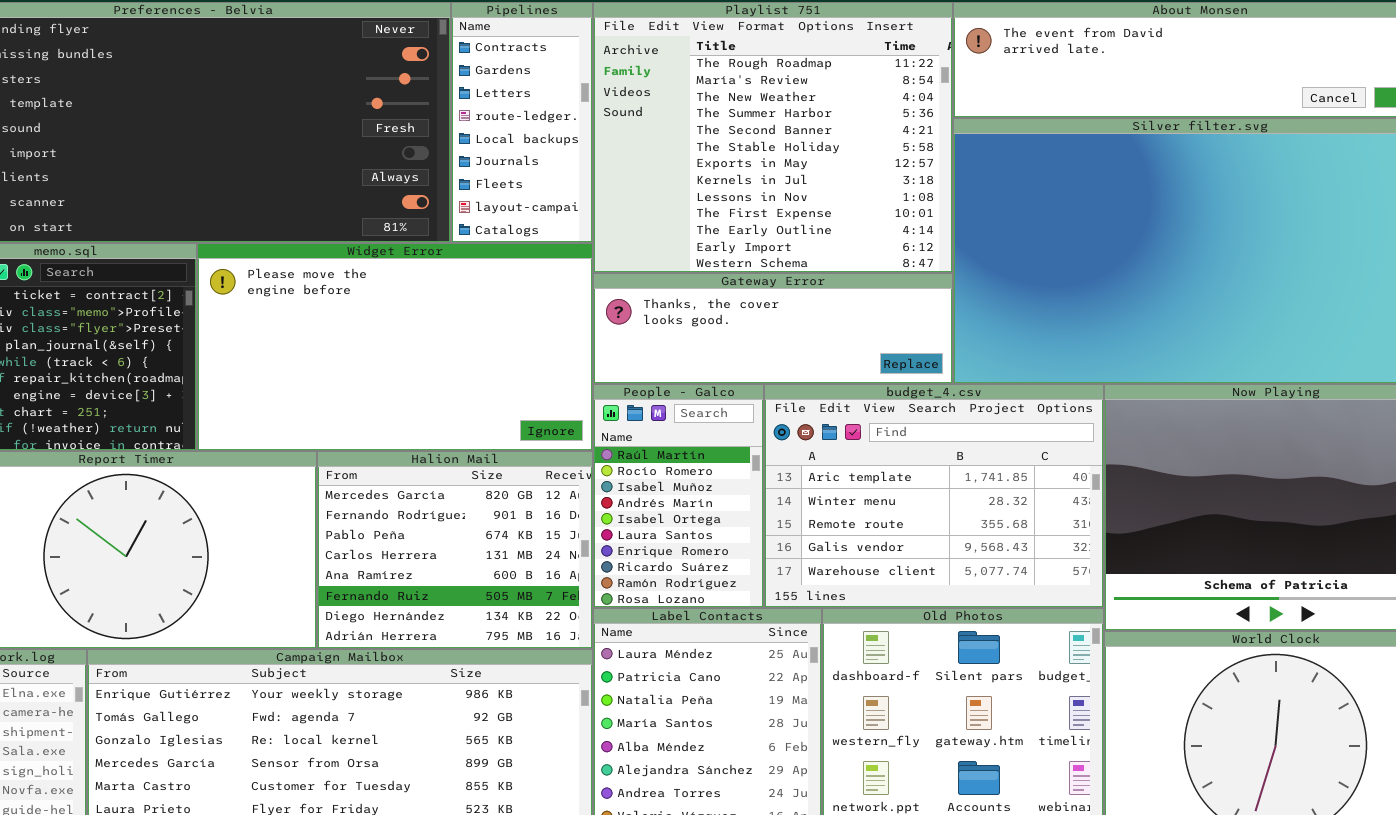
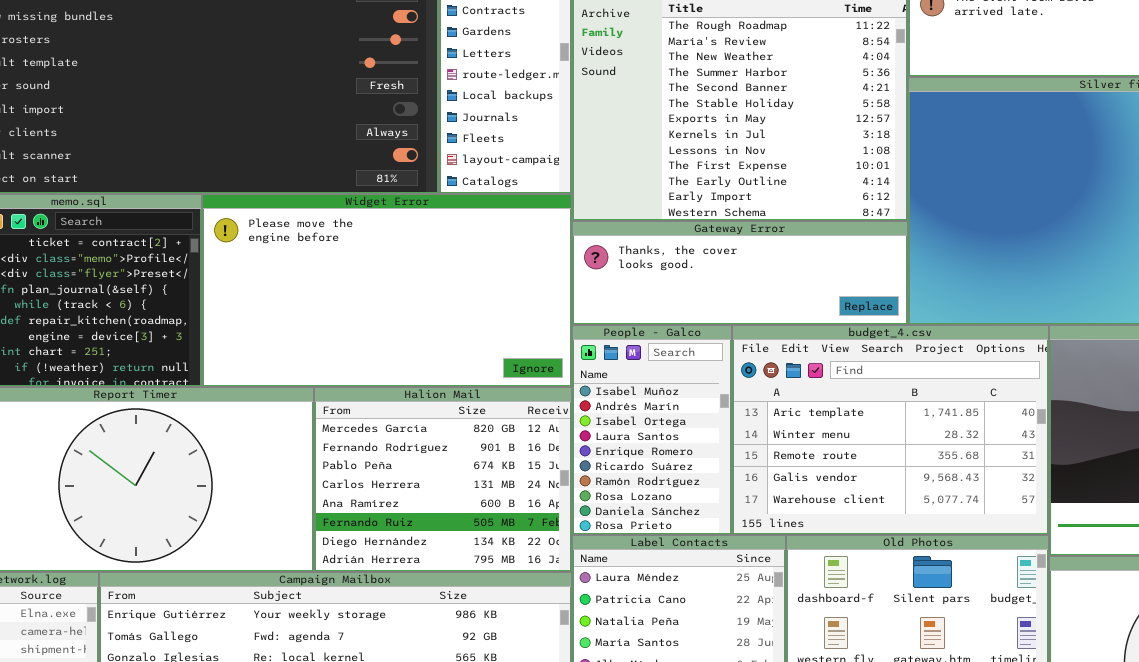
People - Galco: [593,384,764,608] -> [572,325,732,535], scrolled down 2 rows

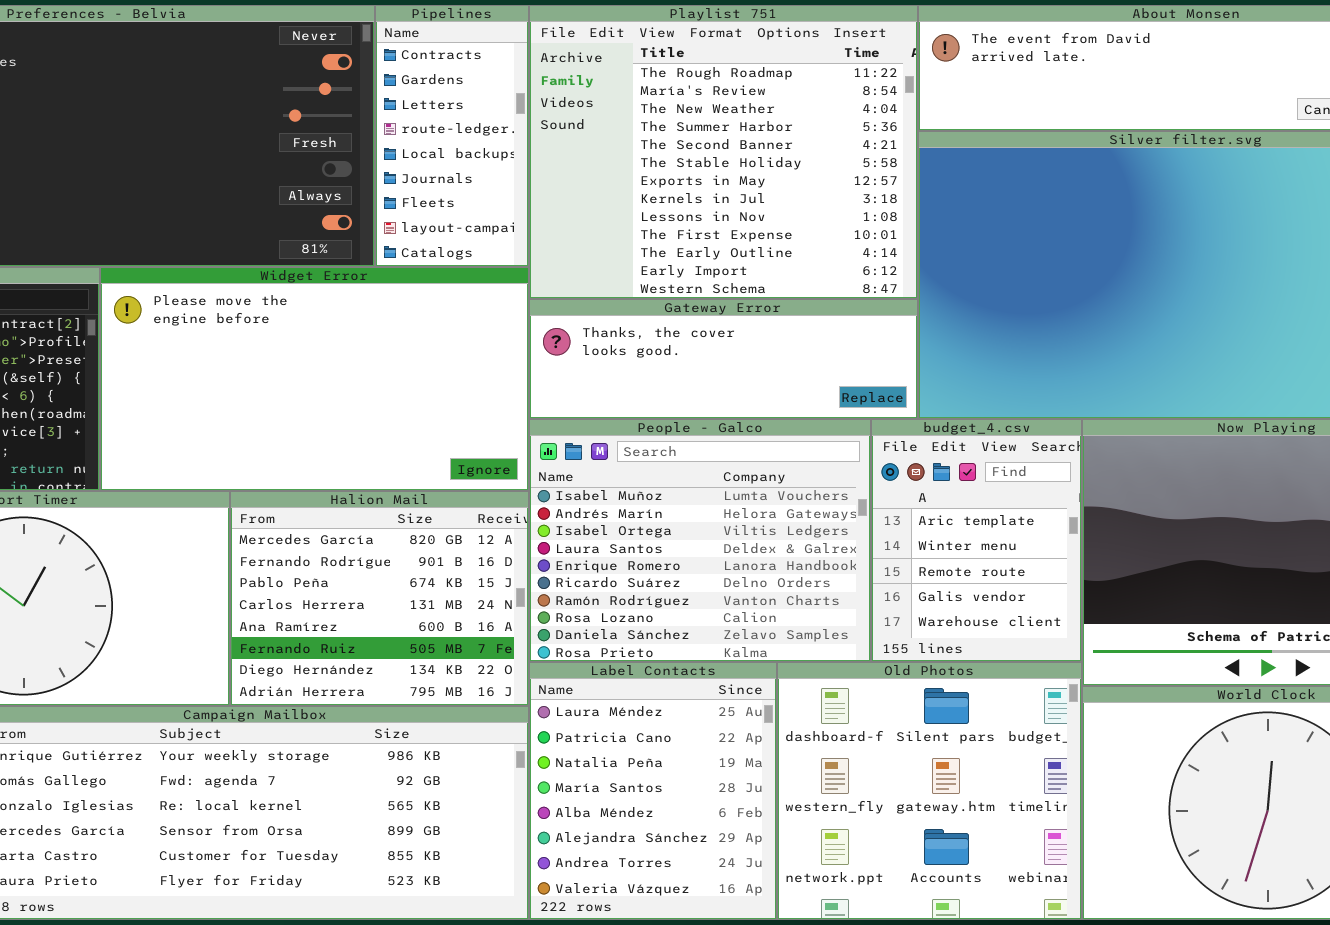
People - Galco: [572,325,732,535] -> [529,419,871,662], resized
budget_4.csv: [732,325,1049,535] -> [871,419,1082,662], resized

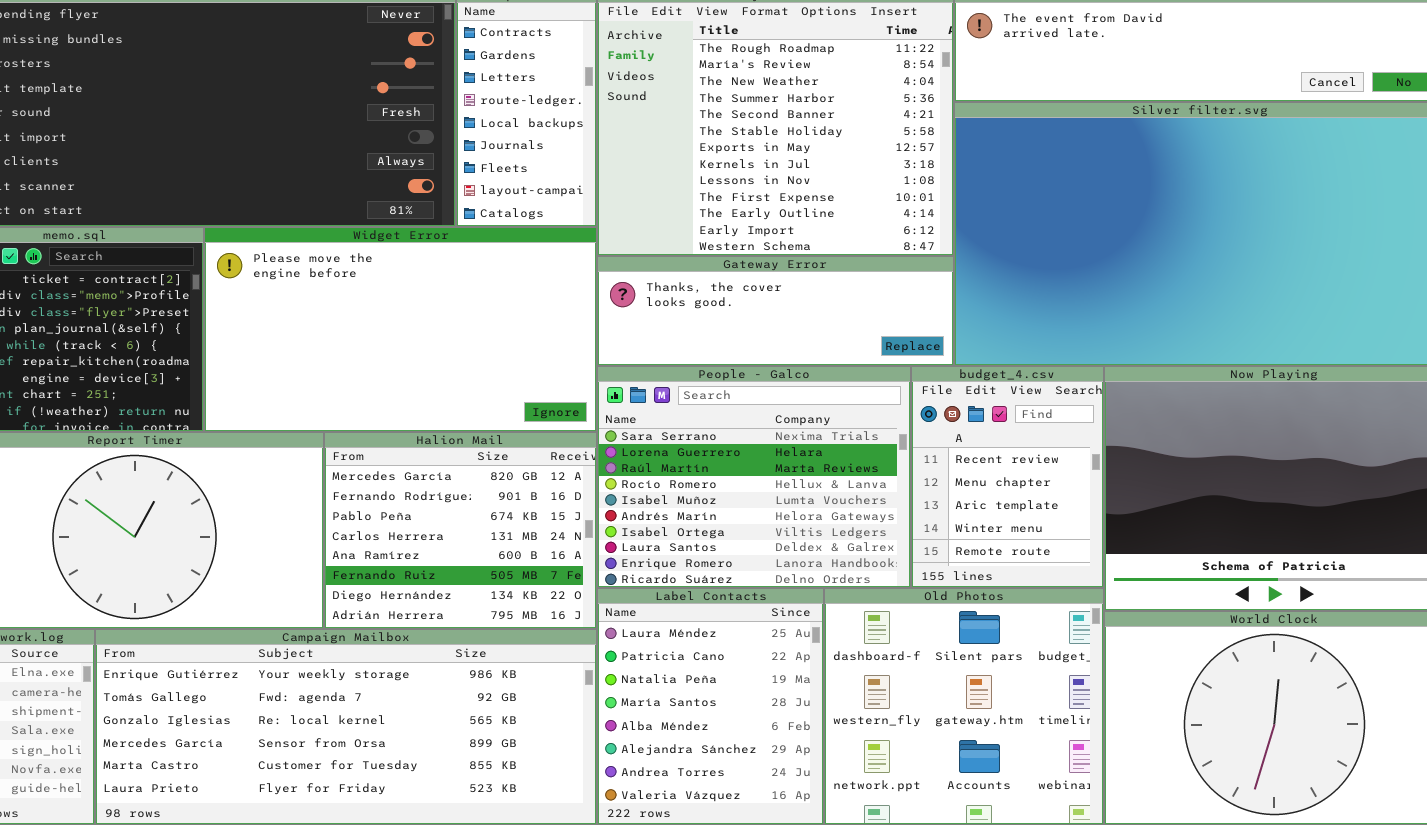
People - Galco: [529,419,871,662] -> [597,366,911,588], scrolled up 4 rows
budget_4.csv: [871,419,1082,662] -> [911,366,1104,588], scrolled up 2 rows

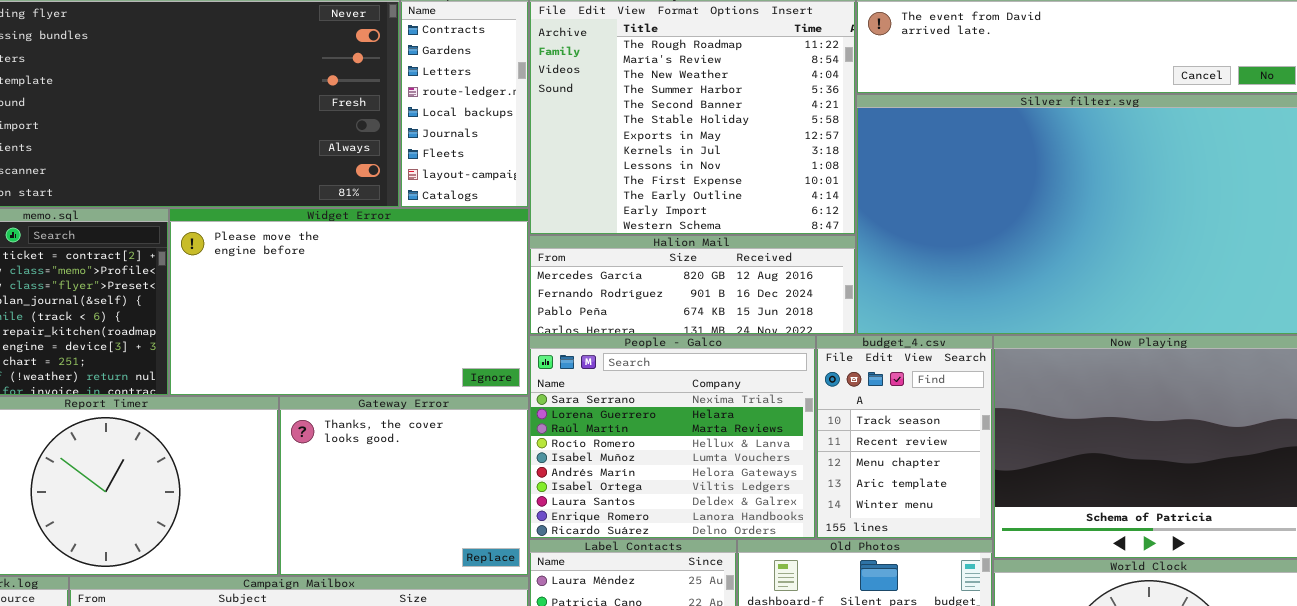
Gateway Error: [597,256,954,366] -> [279,396,529,576], moved, resized
budget_4.csv: [911,366,1104,588] -> [816,335,993,539], scrolled up 1 row
Halion Mail: [324,432,597,629] -> [529,235,856,335], moved, resized

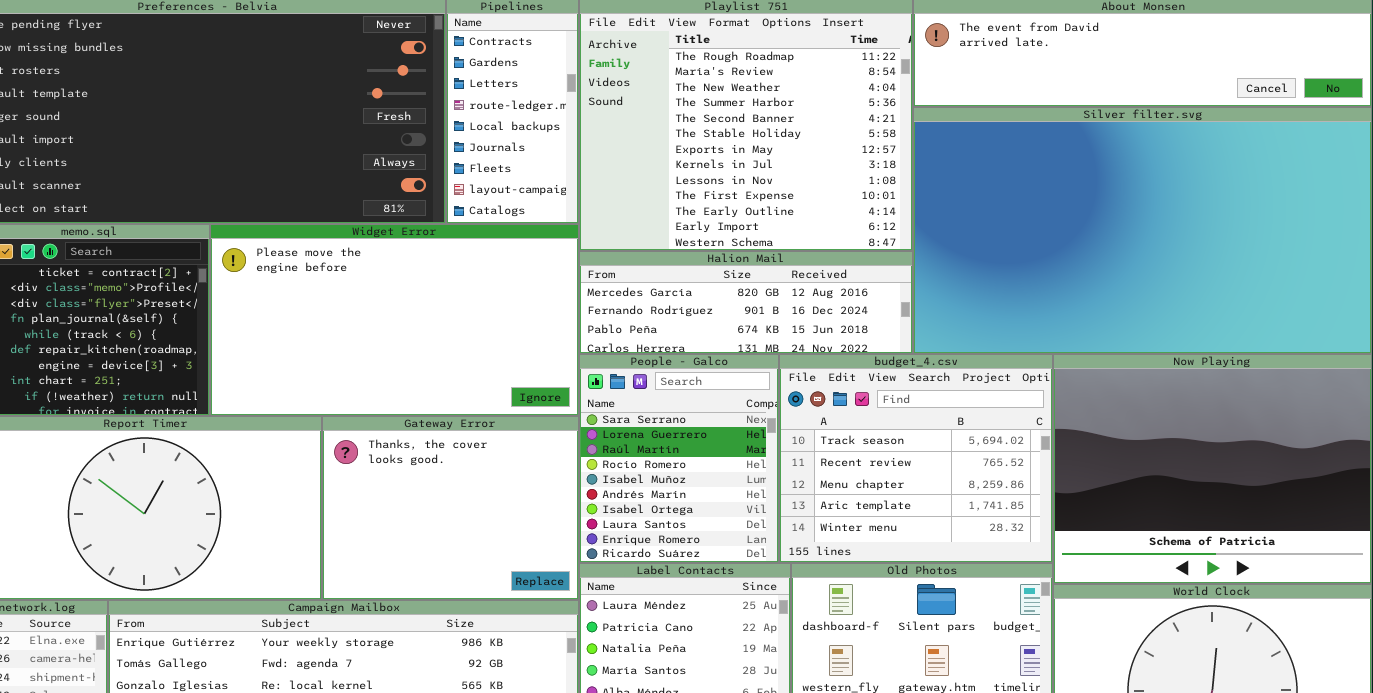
People - Galco: [529,335,816,539] -> [579,354,779,563], resized
budget_4.csv: [816,335,993,539] -> [779,354,1053,563], resized

